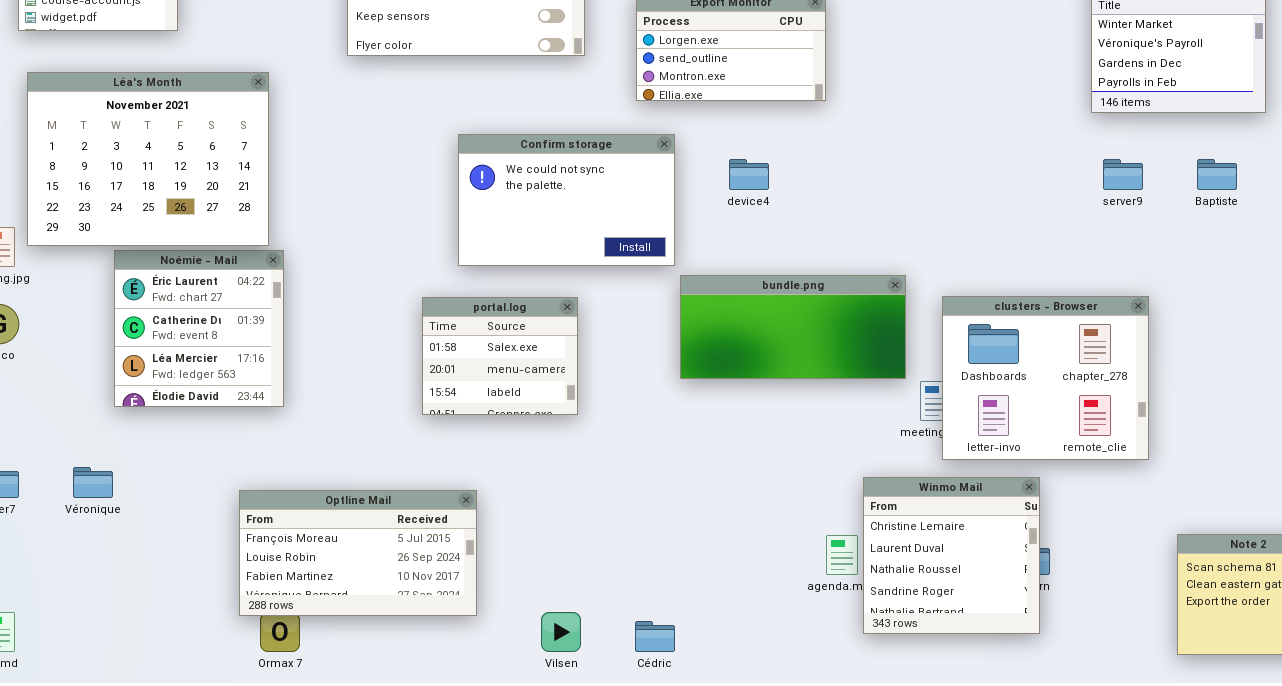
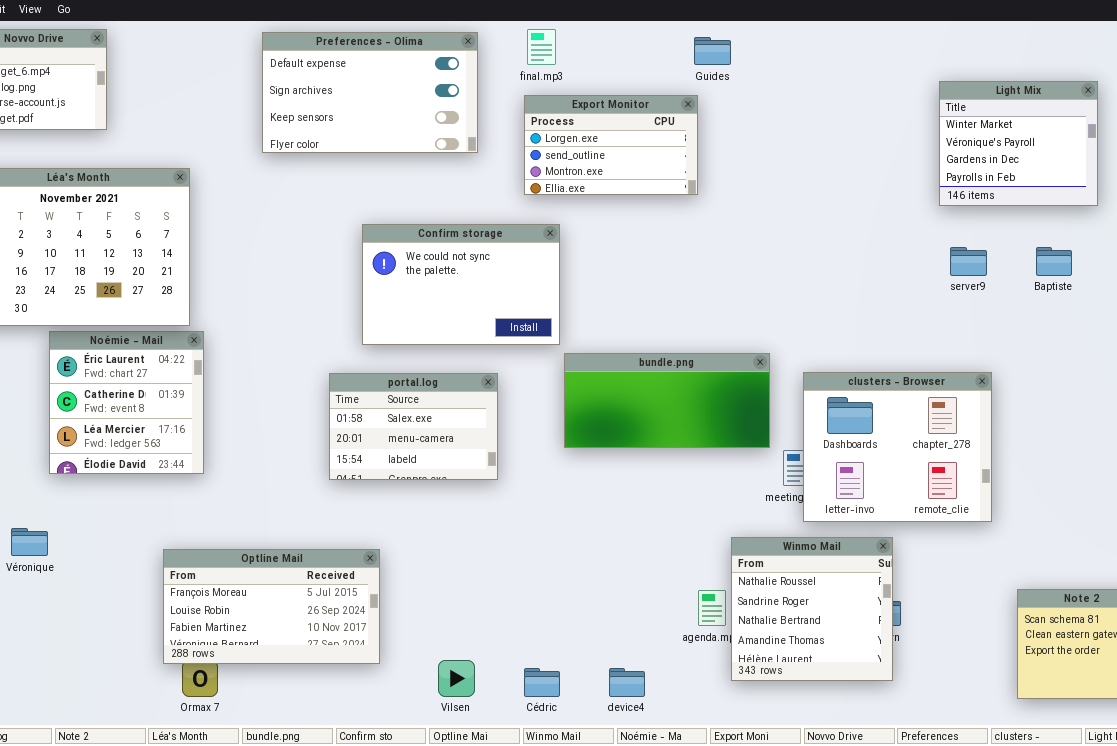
device4: [729,159,769,190] -> [609,668,645,697], moved
portal.log: [422,297,578,415] -> [329,373,498,480], resized
Winmo Mail: [863,477,1040,634] -> [731,537,893,681], scrolled down 2 rows

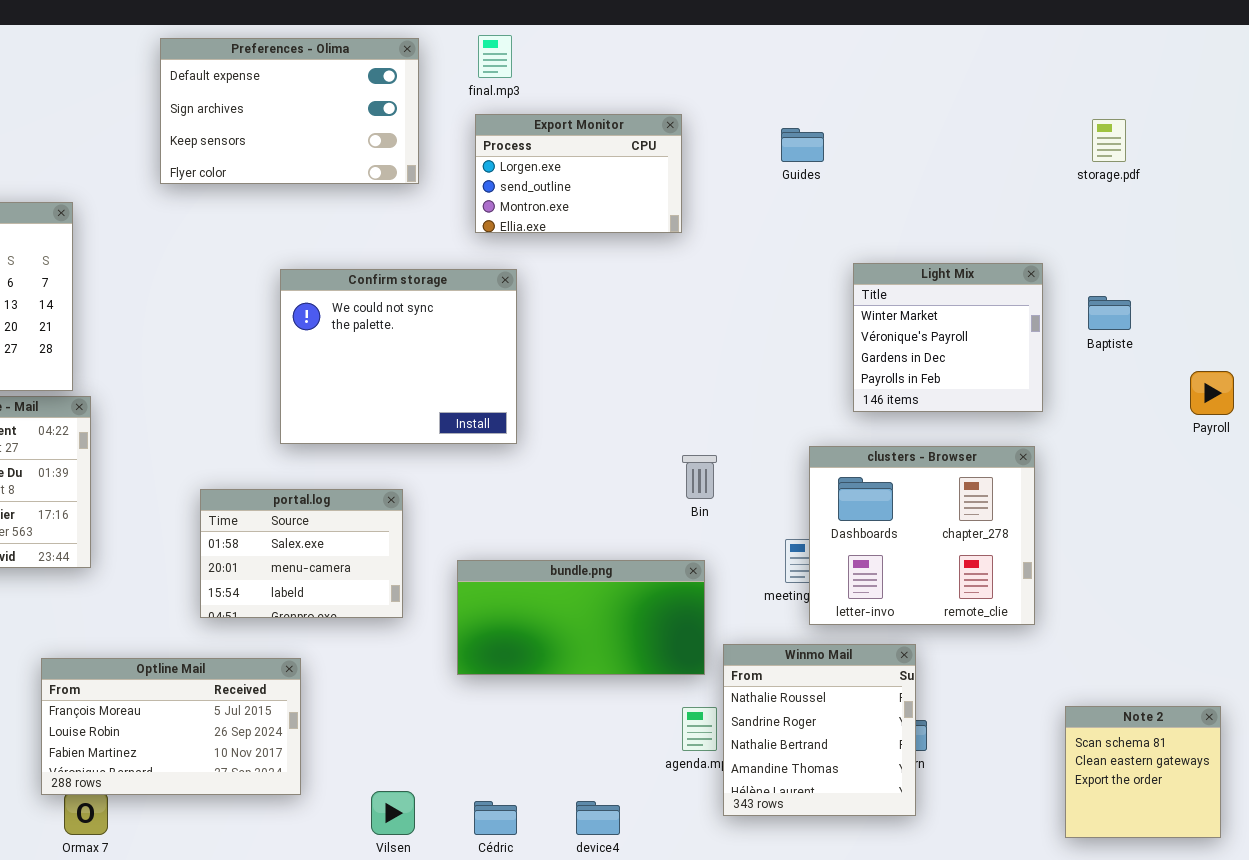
Guides: [694,37,731,65] -> [781,128,824,162], moved
Light Mix: [939,81,1098,206] -> [853,263,1043,412], moved
Confirm storage: [362,224,560,345] -> [280,269,517,444], resized
bundle.png: [564,353,770,448] -> [457,560,705,675], moved
portal.log: [329,373,498,480] -> [200,489,403,618], moved

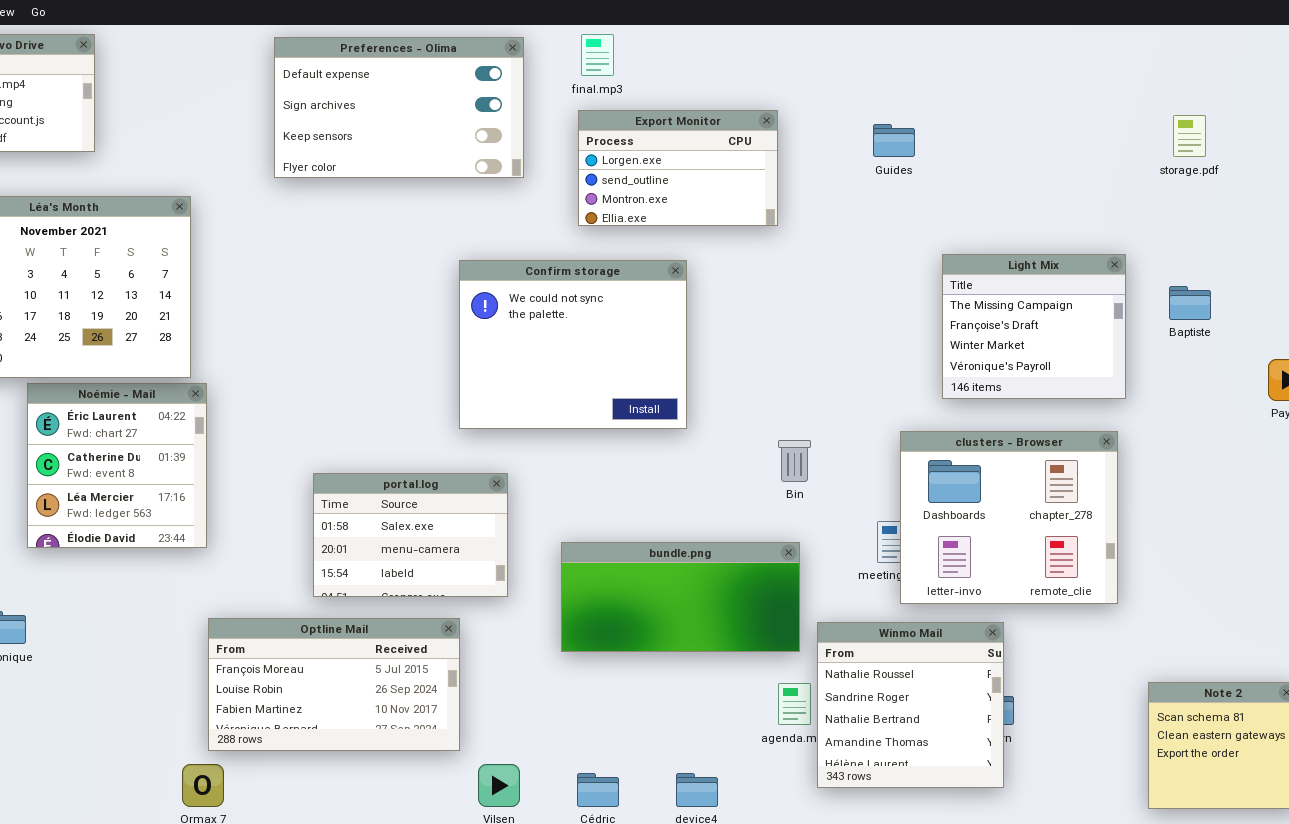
Light Mix: [853,263,1043,412] -> [942,254,1126,399], scrolled up 2 rows
Confirm storage: [280,269,517,444] -> [459,260,687,429], moved
Optline Mail: [41,658,301,795] -> [208,618,460,751], moved

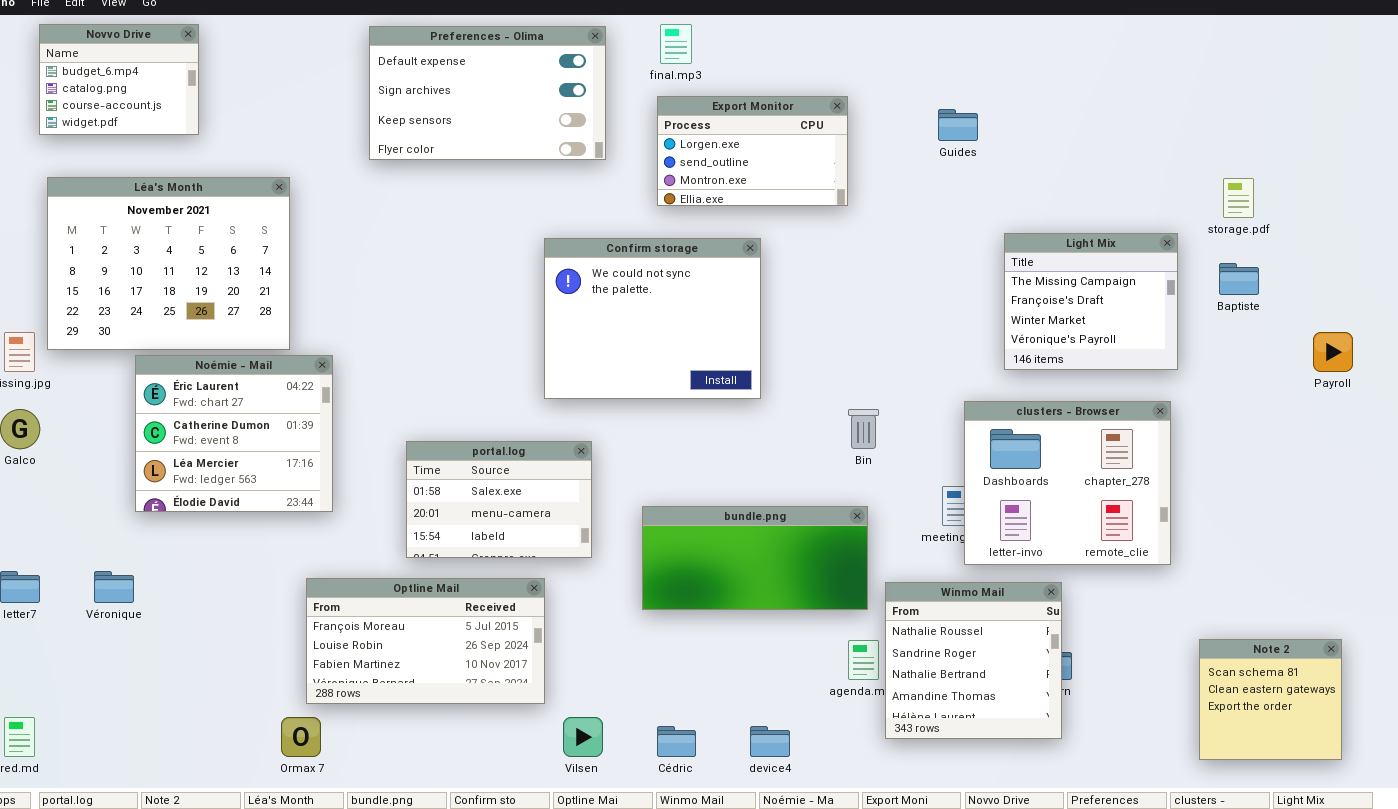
storage.pdf: [1173,115,1206,157] -> [1223,178,1254,218], moved
Noémie - Mail: [27,383,207,548] -> [135,355,333,512], resized

